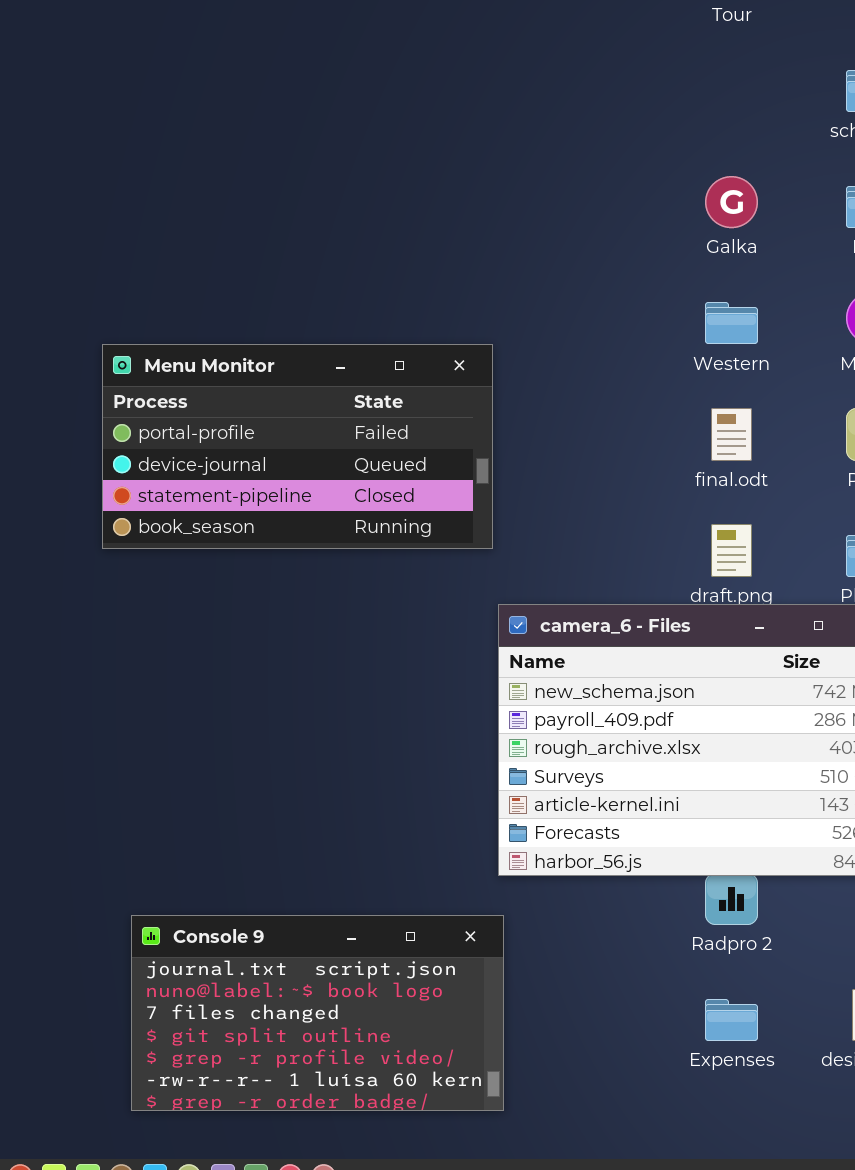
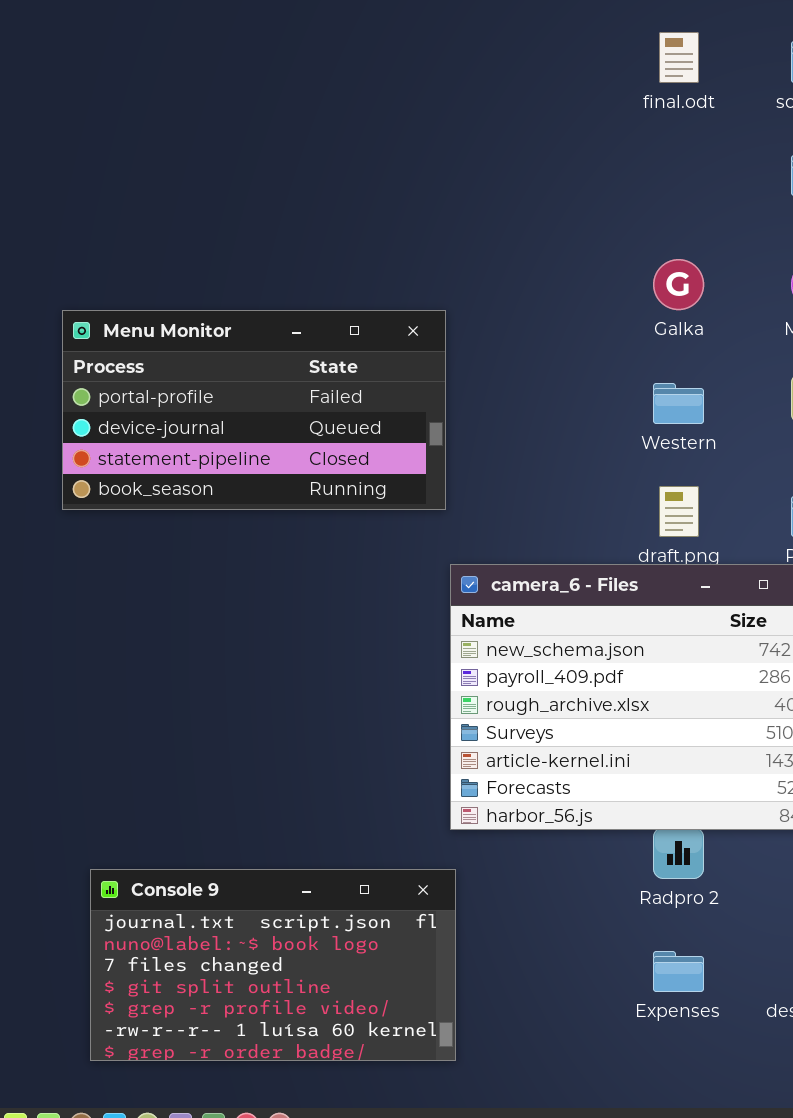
Galka: [705,176,758,228] -> [653,259,704,310], moved
Western: [705,302,758,344] -> [653,383,704,424], moved
final.odt: [711,408,752,461] -> [659,32,699,83], moved

